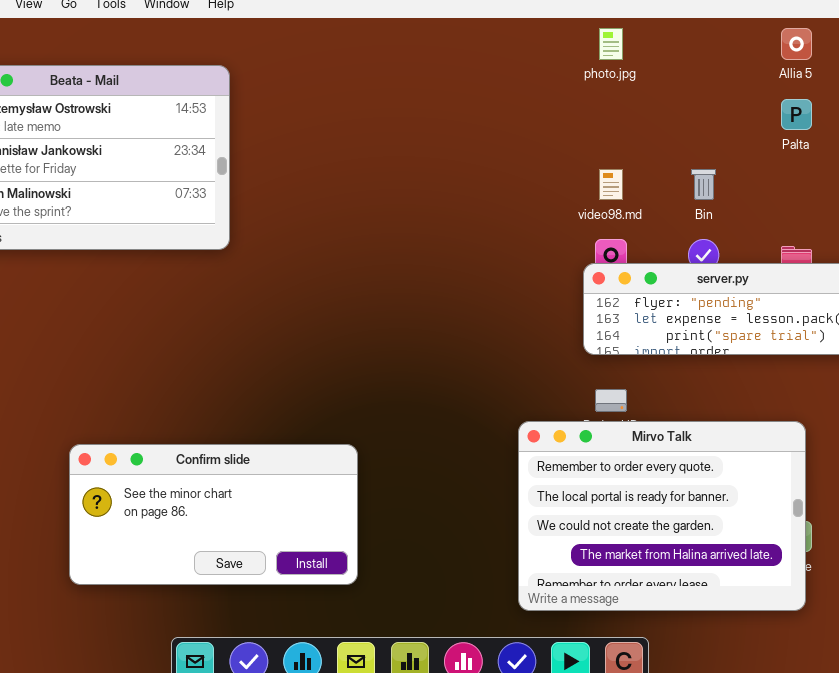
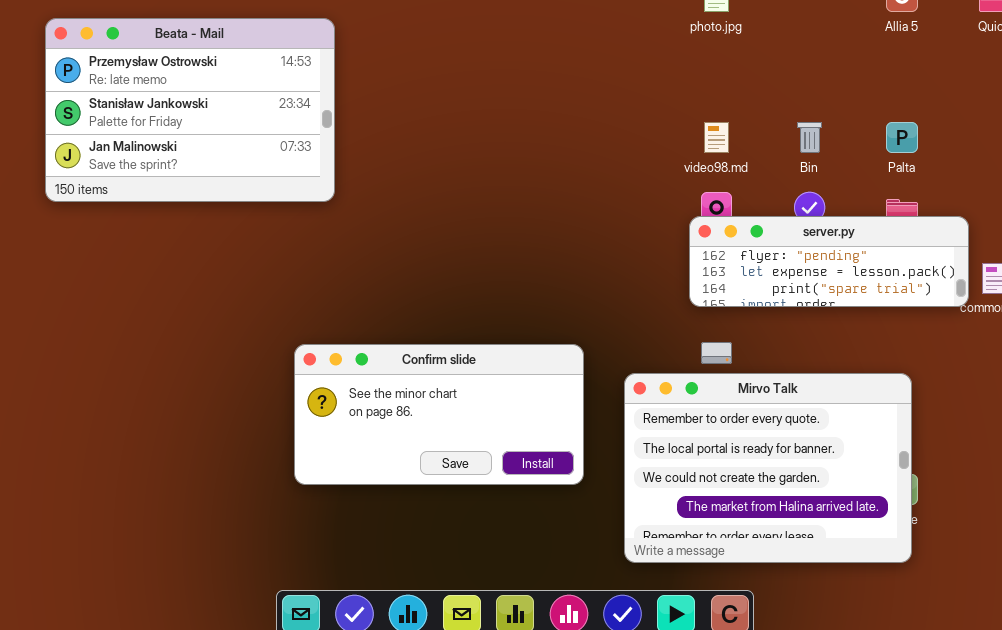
Palta: [781,99,812,130] -> [886,122,918,153], moved
Confirm slide: [69,444,358,585] -> [294,344,584,485], moved

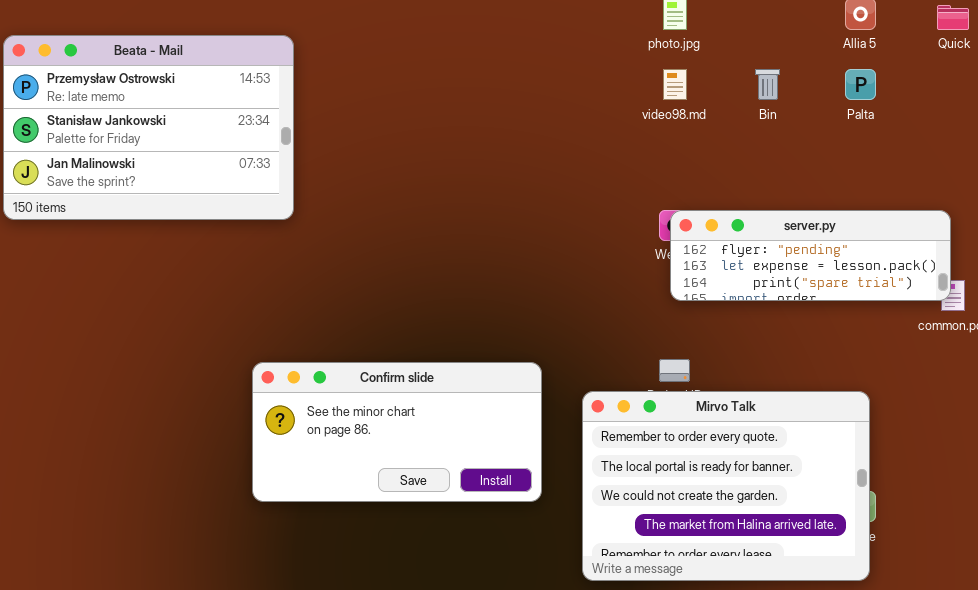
video98.md: [704,122,729,153] -> [663,69,687,100], moved
Bin: [797,122,822,153] -> [755,69,780,100], moved
Palta: [886,122,918,153] -> [845,69,876,100], moved
server.py: [689,216,969,307] -> [670,210,951,301], moved

